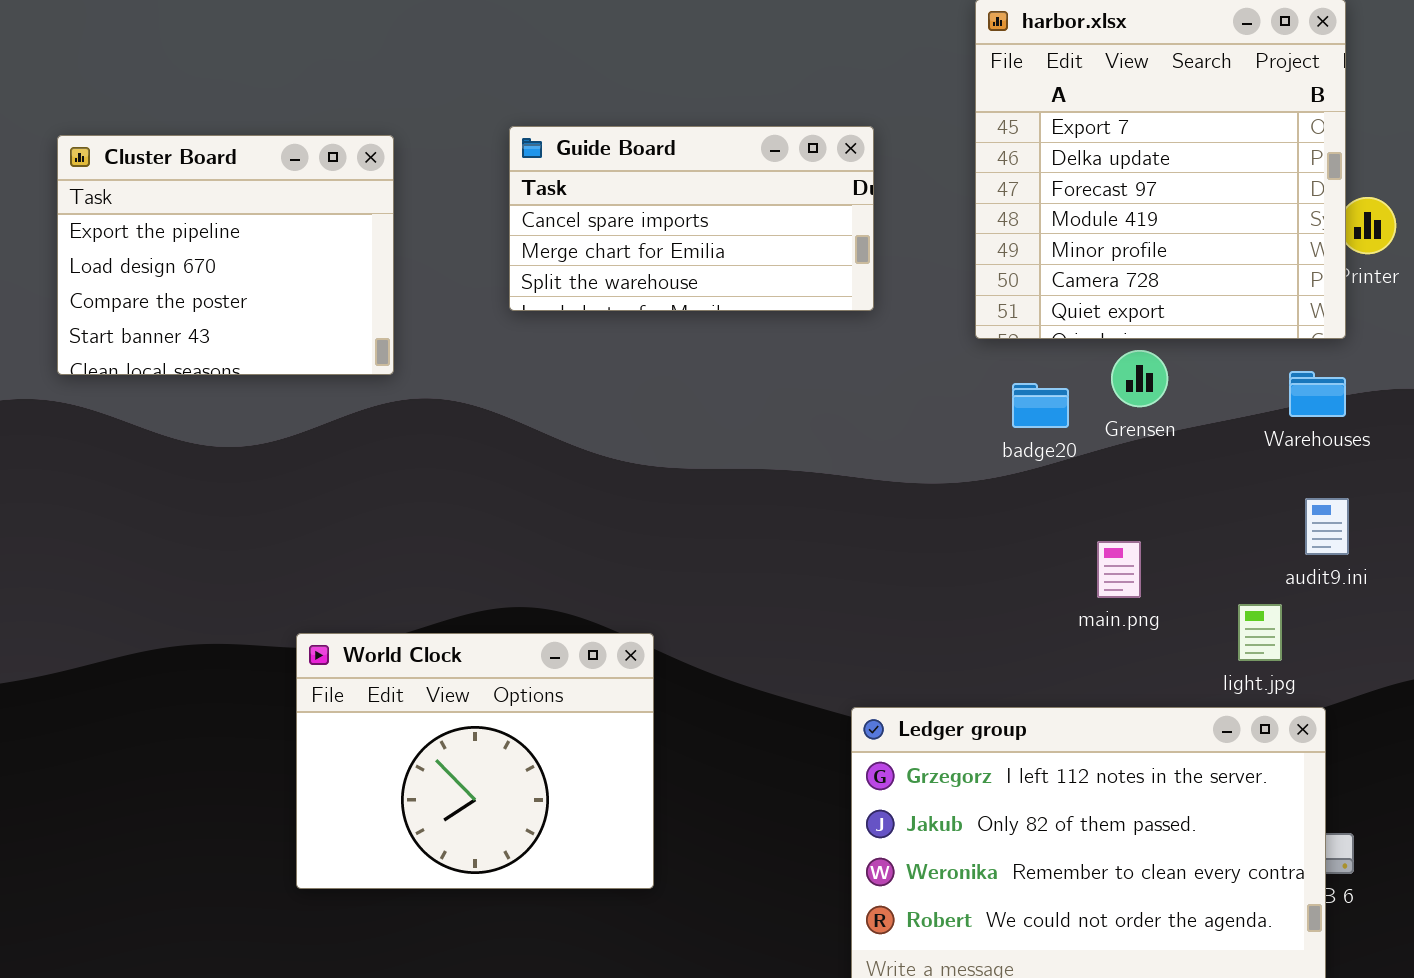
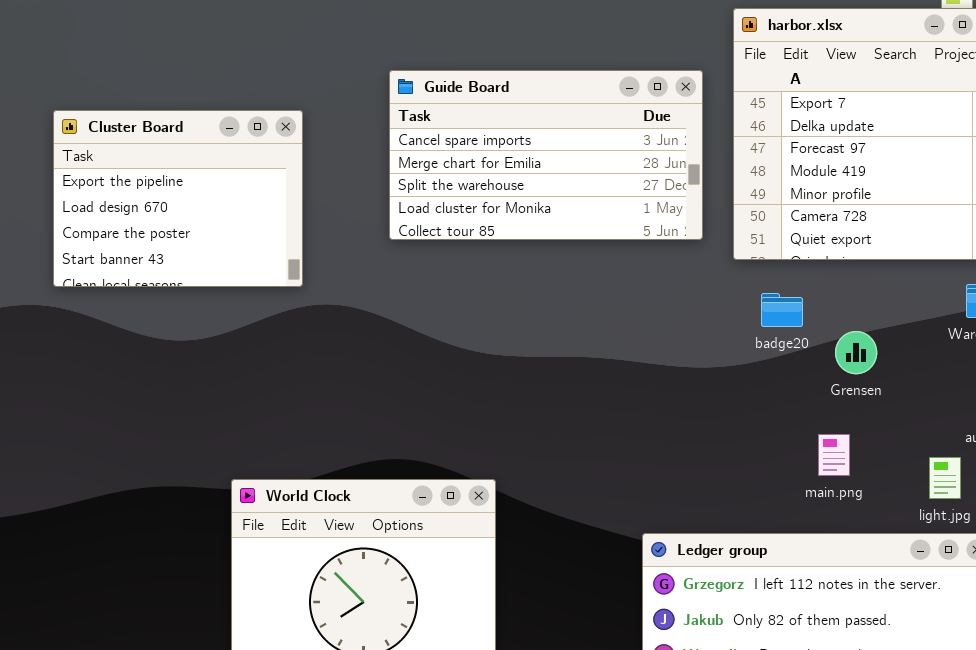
Guide Board: [509,126,874,311] -> [389,70,703,240], resized
Grensen: [1111,350,1168,407] -> [835,331,877,374], moved
main.png: [1097,541,1141,598] -> [818,434,850,476], moved

